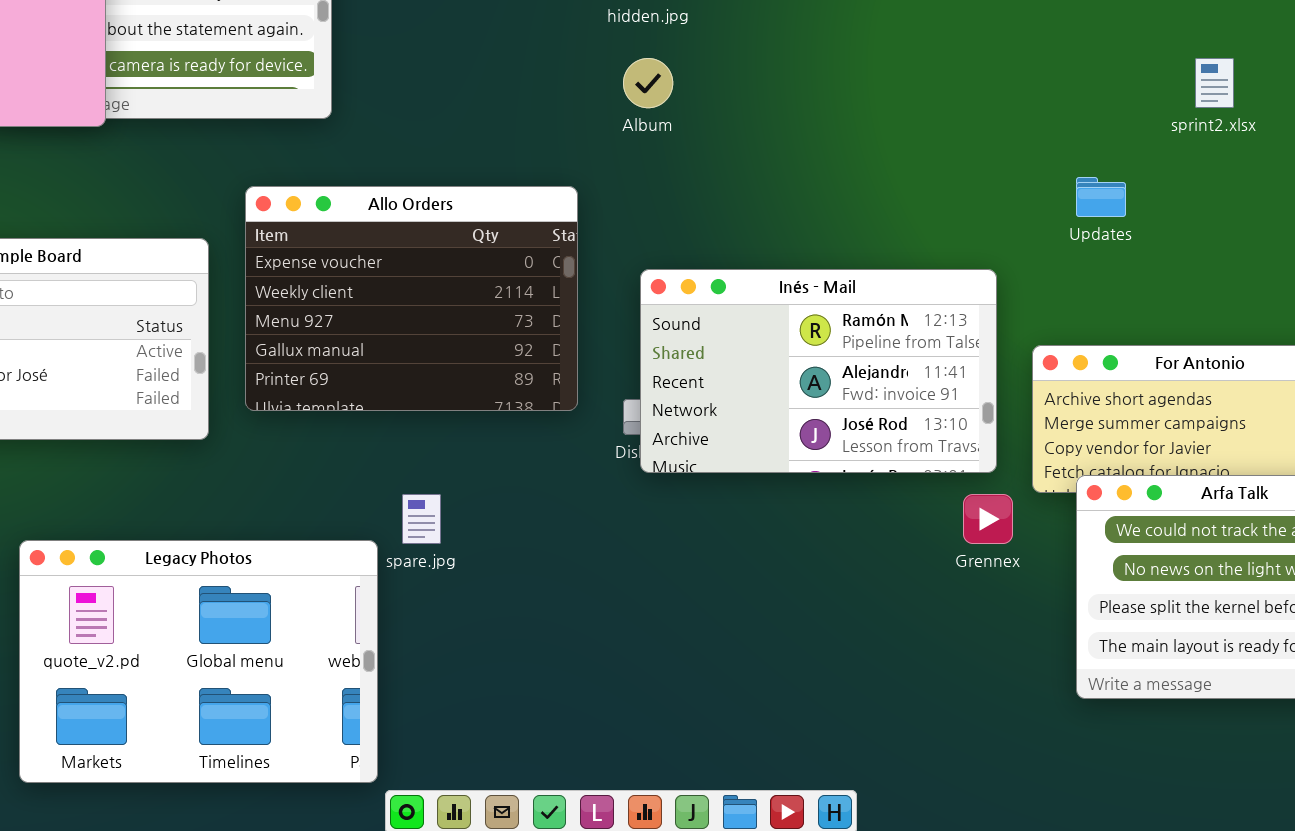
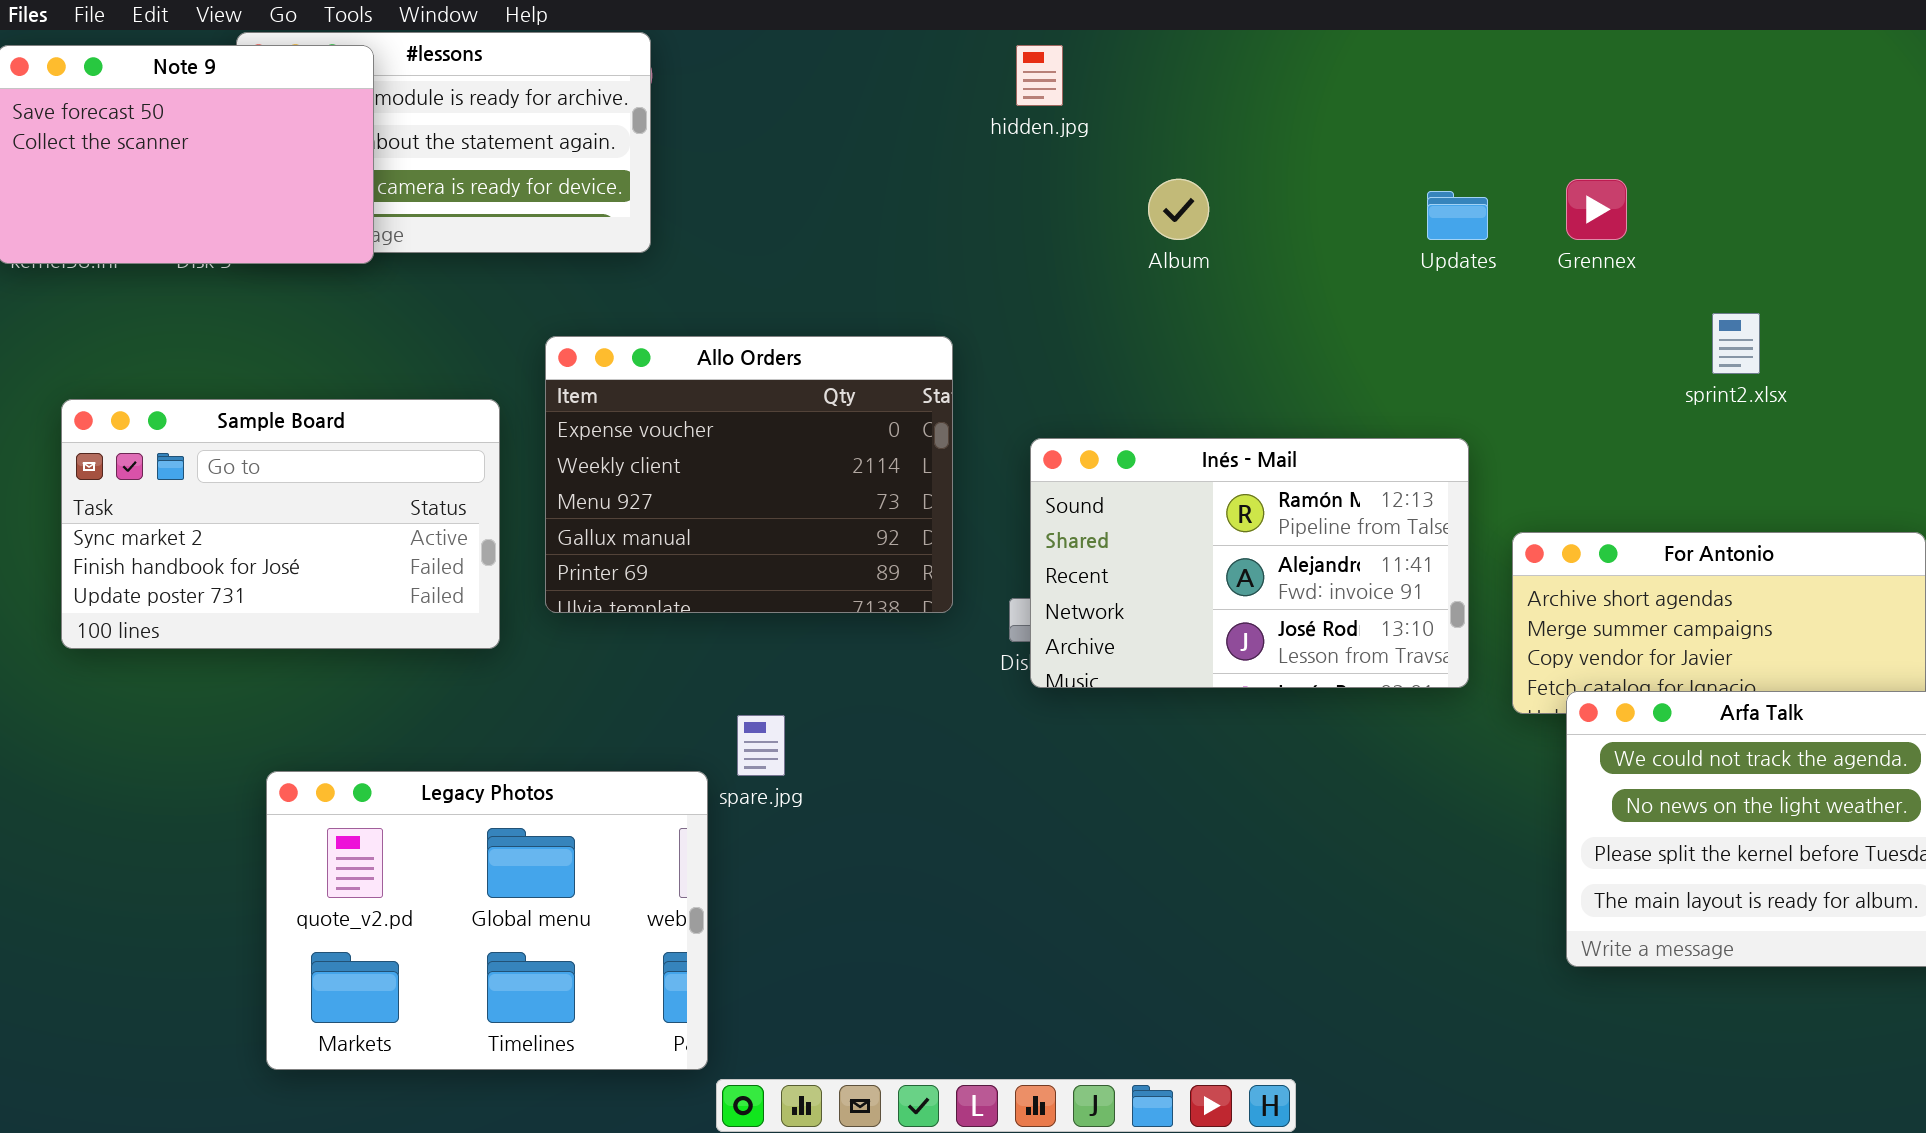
Album: [623,58,673,108] -> [1148,179,1209,240], moved
sprint2.xlsx: [1195,58,1234,108] -> [1712,313,1760,374], moved
Updates: [1076,177,1126,217] -> [1427,191,1488,240], moved
Grennex: [963,494,1013,544] -> [1566,179,1627,240], moved

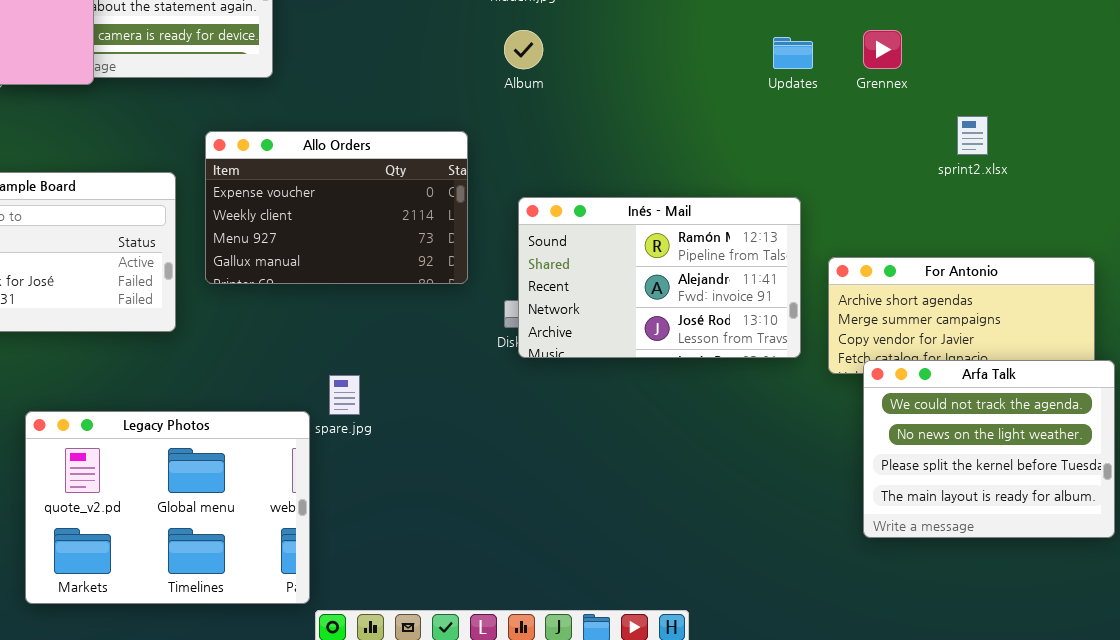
Album: [1148,179,1209,240] -> [504,30,543,69], moved
Allo Orders: [545,336,953,613] -> [205,131,468,284], resized

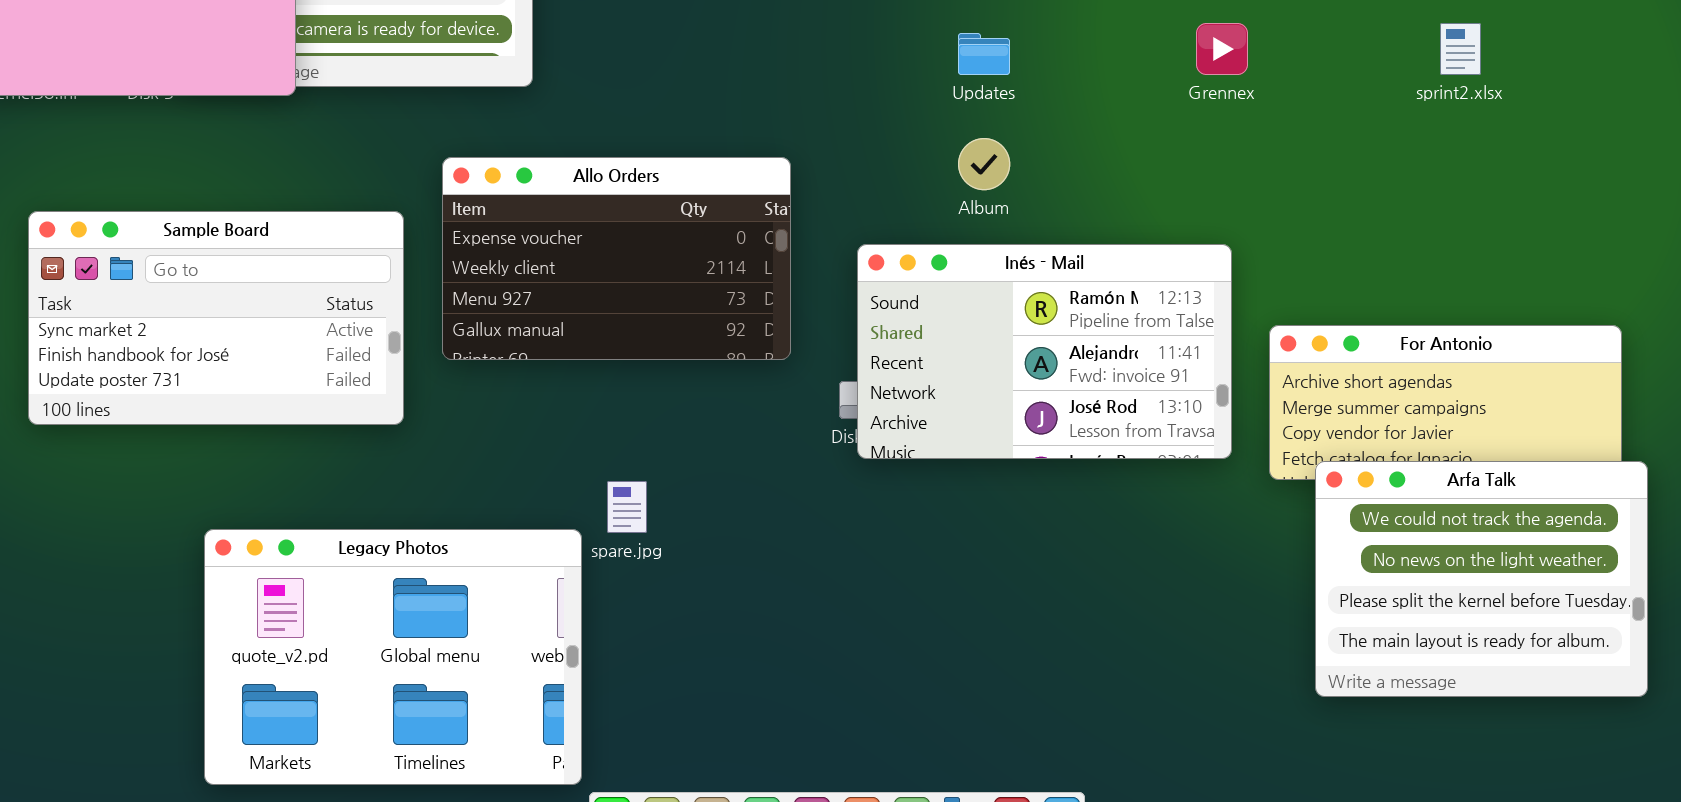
Album: [504,30,543,69] -> [958,138,1010,190], moved
Grennex: [863,30,902,69] -> [1196,23,1248,75], moved
Updates: [773,37,813,69] -> [958,33,1010,75], moved
sprint2.xlsx: [957,116,988,155] -> [1440,23,1481,75], moved

